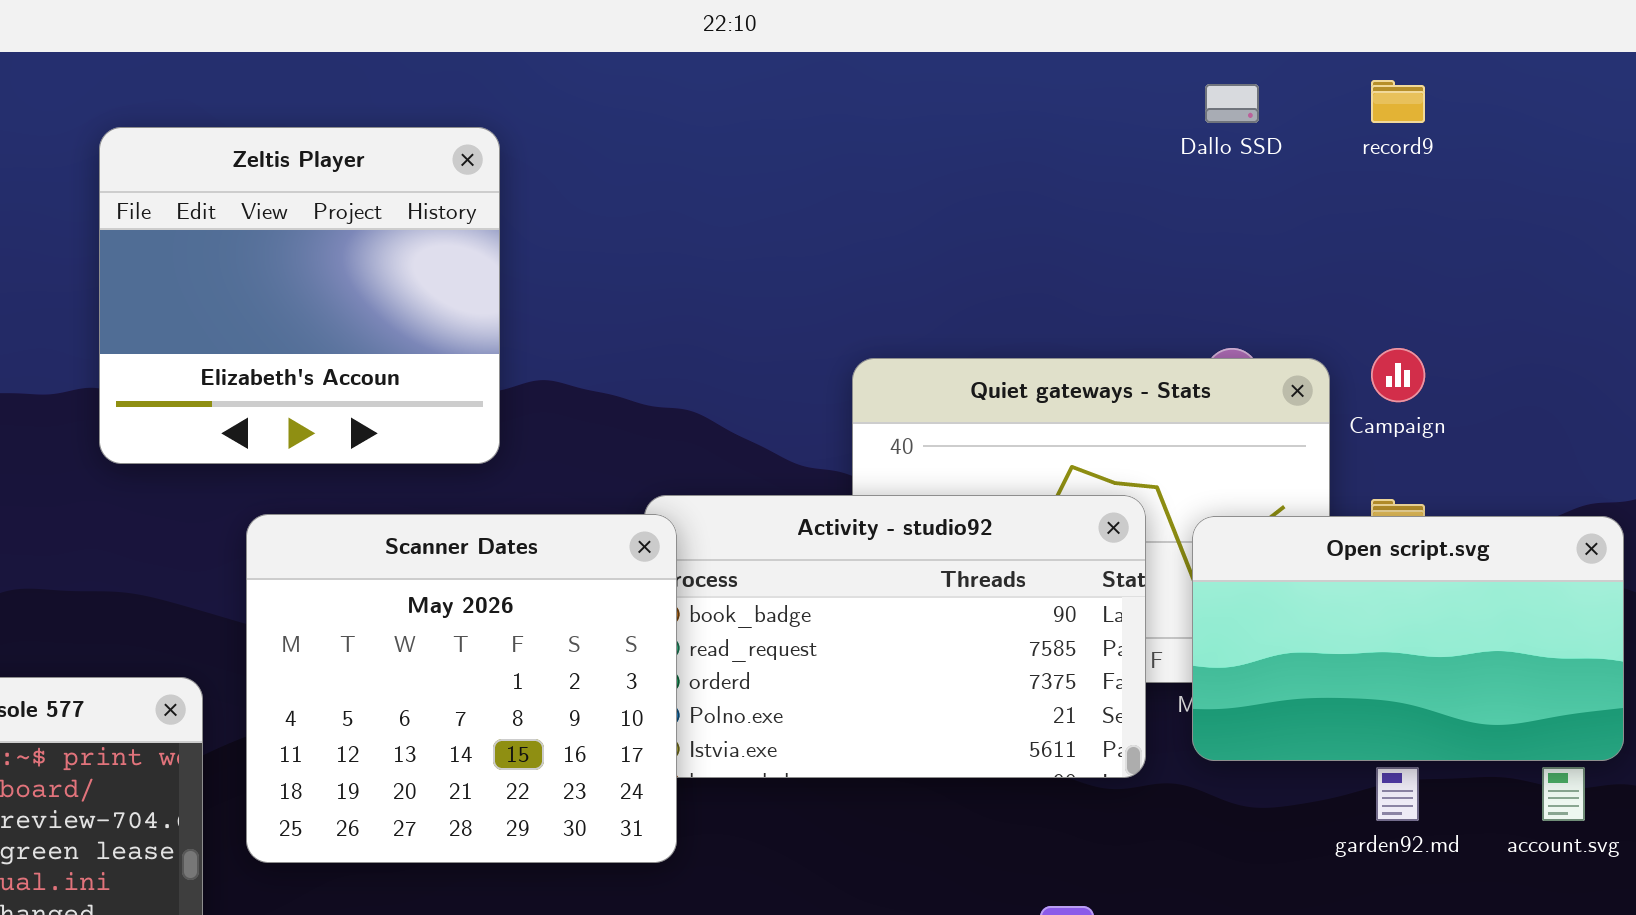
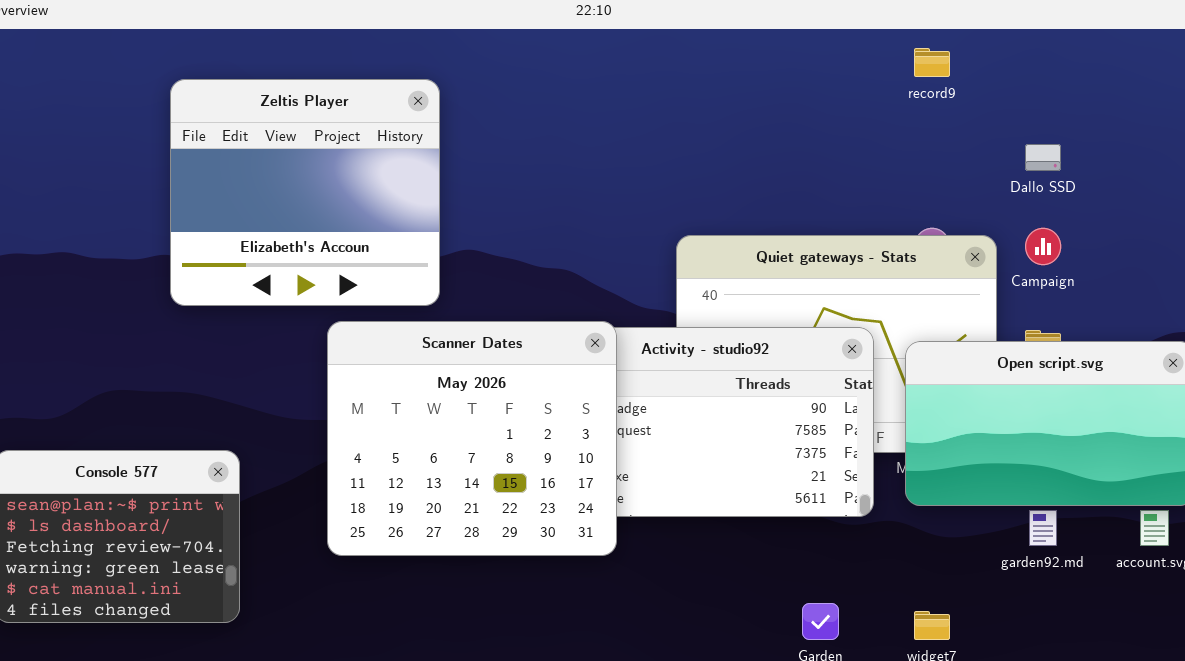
record9: [1371,80,1425,123] -> [914,48,950,77], moved
Dallo SSD: [1205,84,1259,123] -> [1025,144,1061,171], moved
Scanner Dates: [246,514,677,863] -> [327,321,617,556], moved

